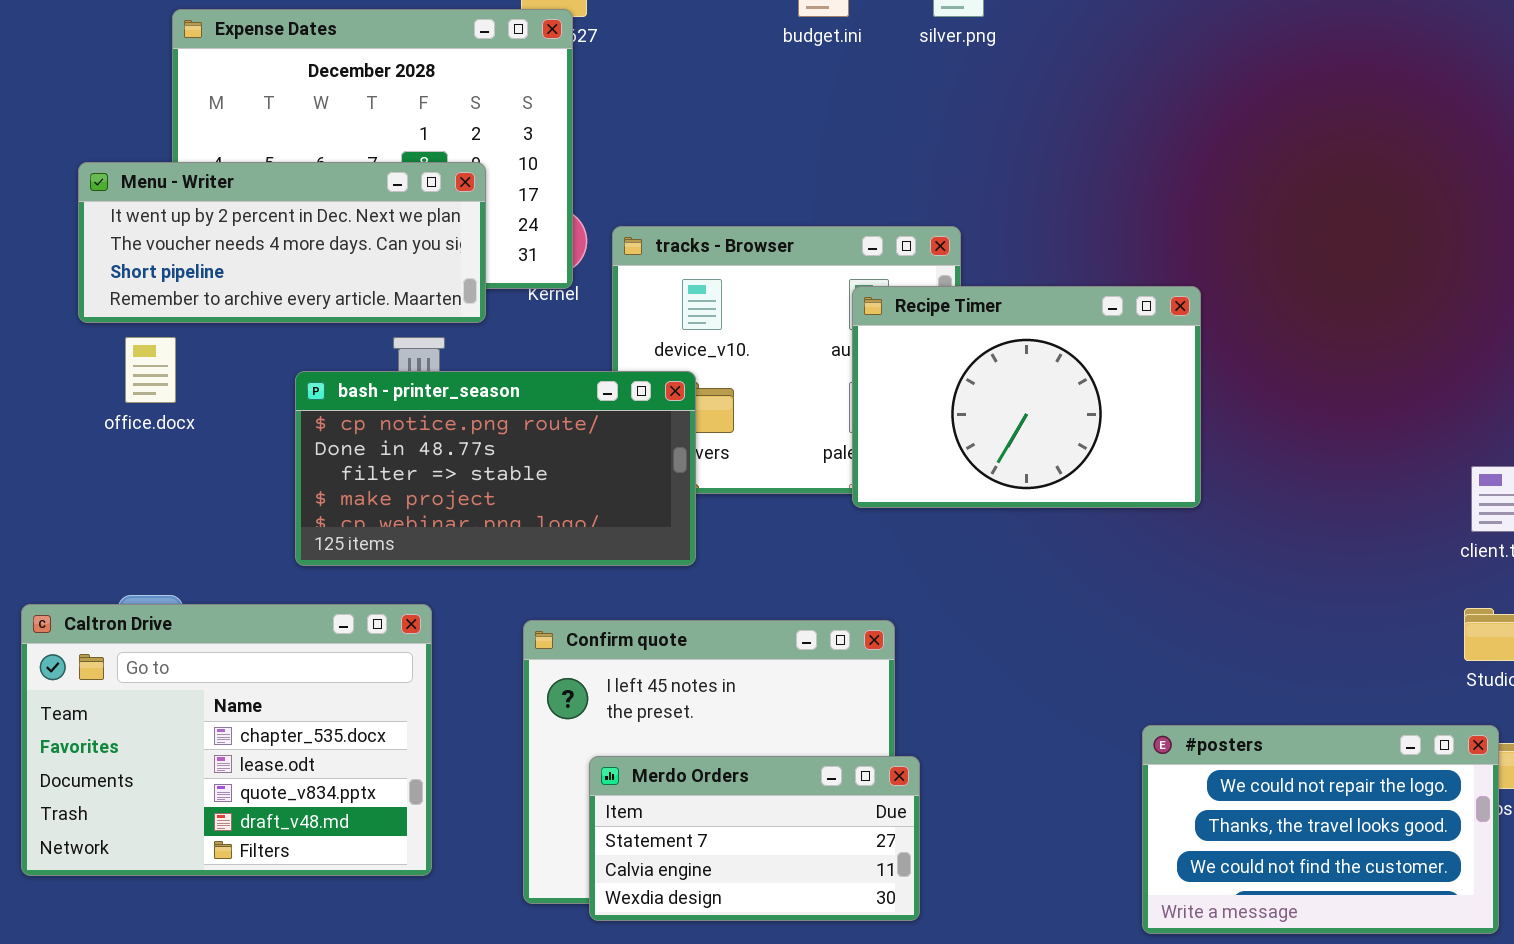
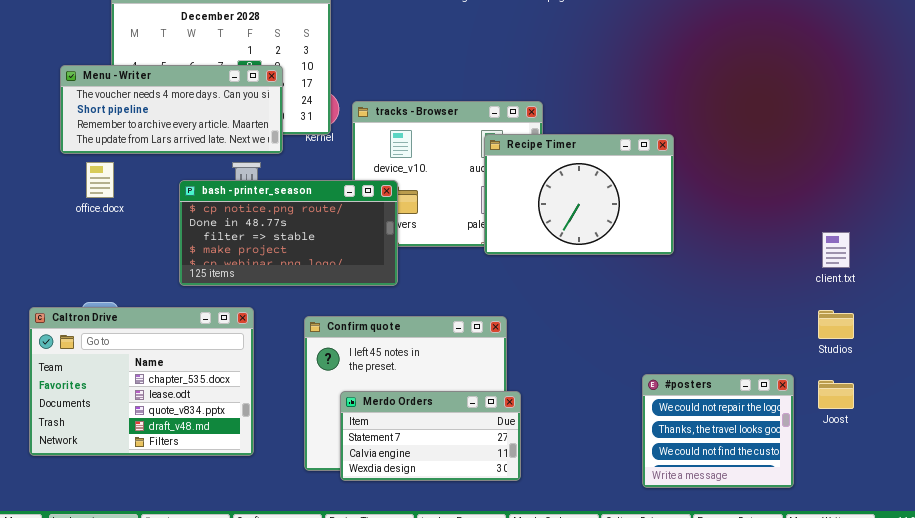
Menu - Writer: [78,162,486,323] -> [60,65,283,154], scrolled down 1 row
#posters: [1142,725,1499,934] -> [642,374,794,488], resized

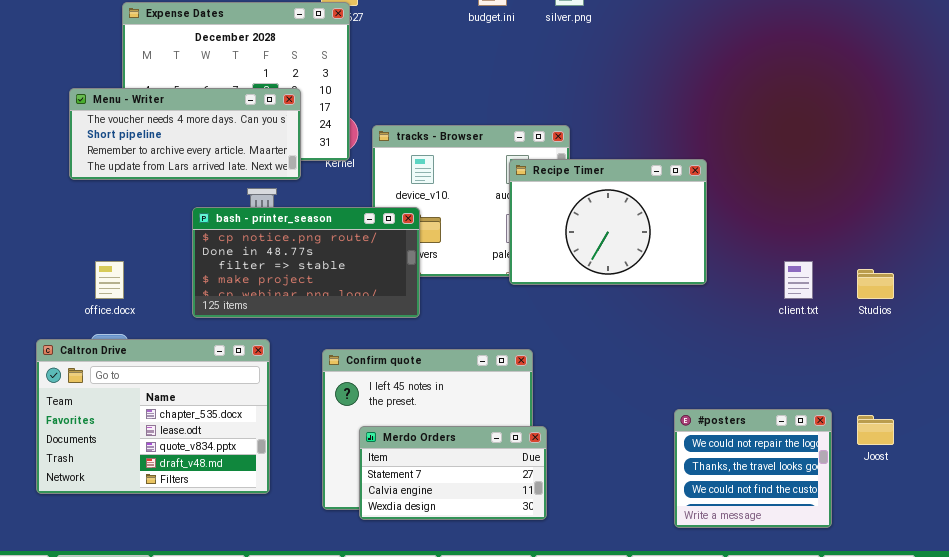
office.docx: [86,162,114,198] -> [95,261,124,299], moved
client.txt: [822,232,850,268] -> [784,261,813,299], moved
Studios: [818,310,854,339] -> [857,269,894,299], moved

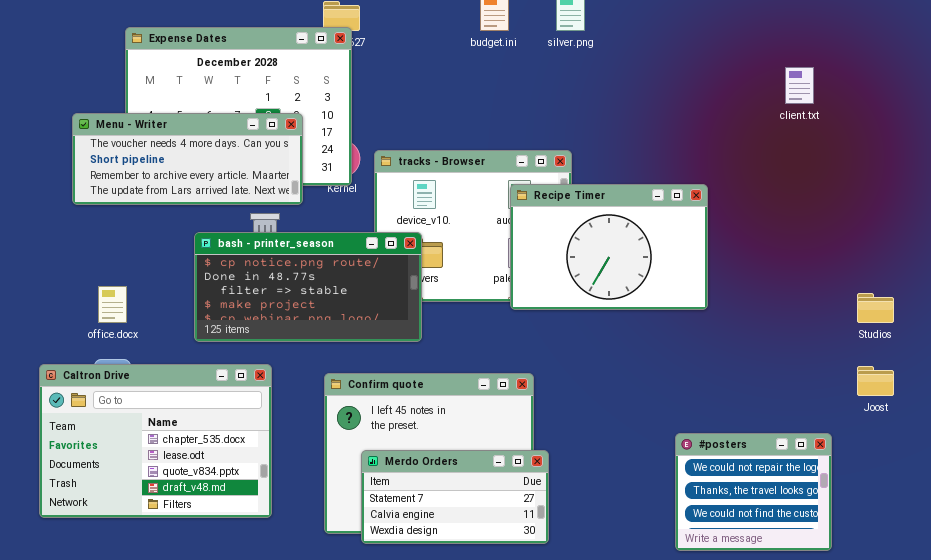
client.txt: [784,261,813,299] -> [785,67,814,104], moved
Joost: [857,415,894,445] -> [857,366,894,396], moved

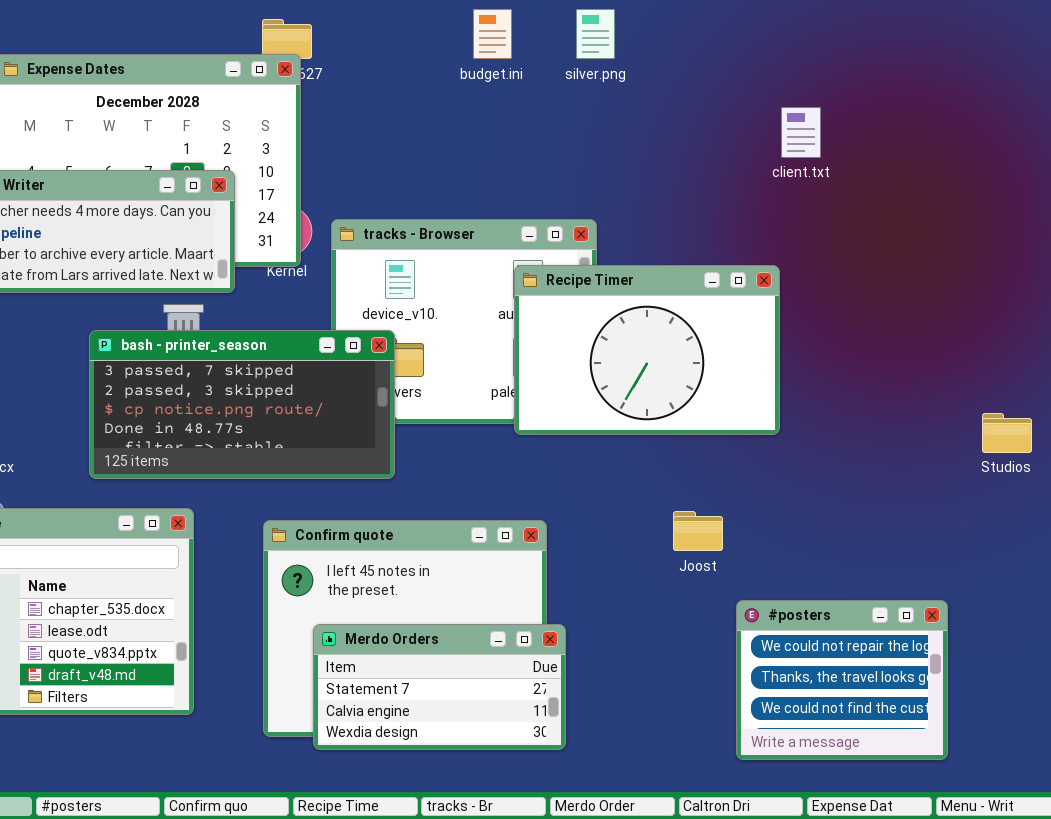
client.txt: [785,67,814,104] -> [781,107,821,158], moved
bash - printer_season: [194,232,422,342] -> [89,330,395,479], scrolled up 2 rows
Joost: [857,366,894,396] -> [673,511,723,551], moved

